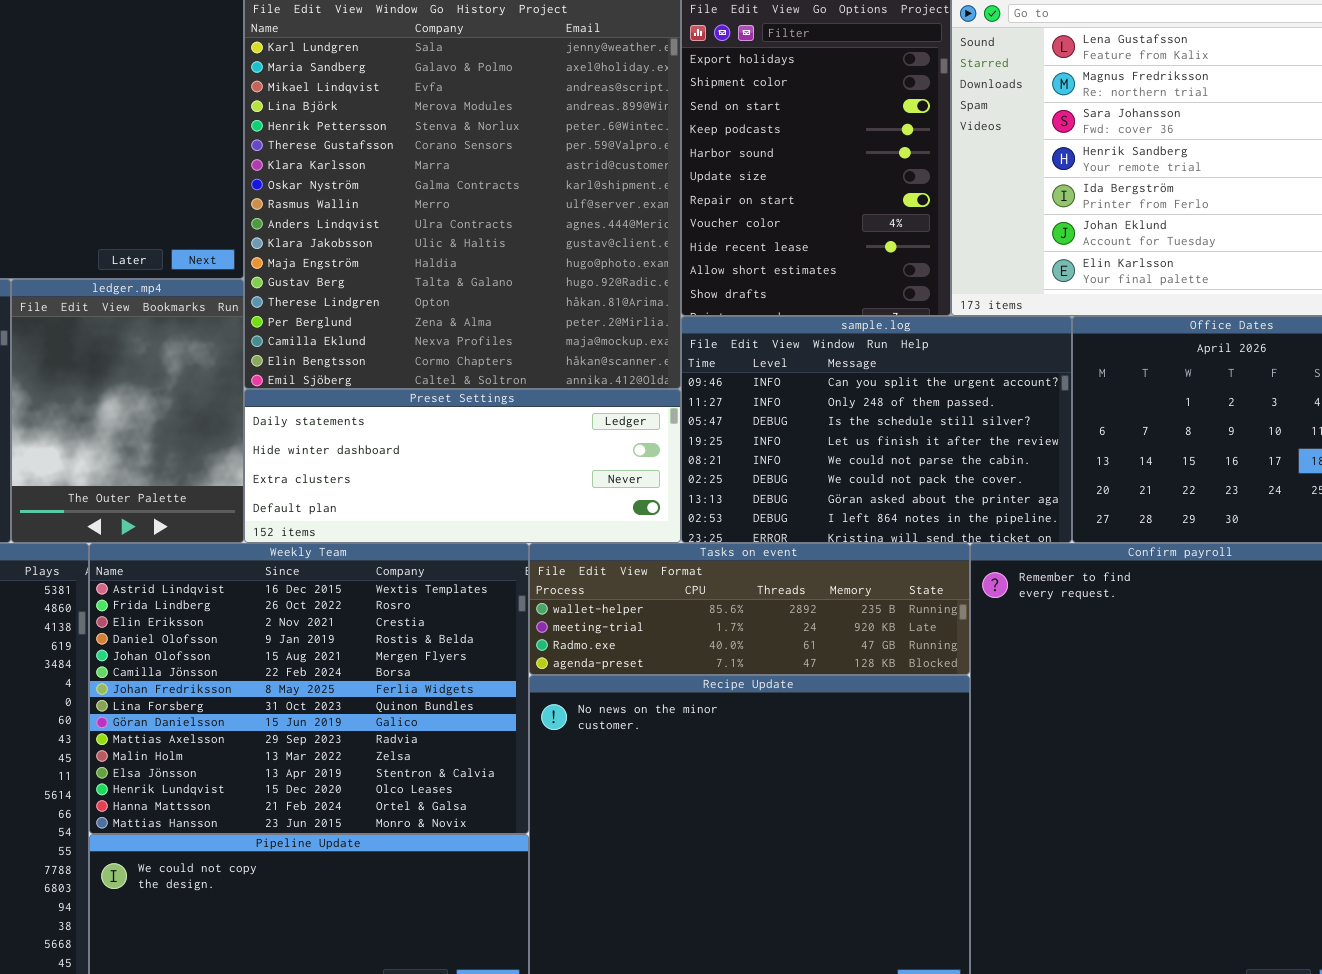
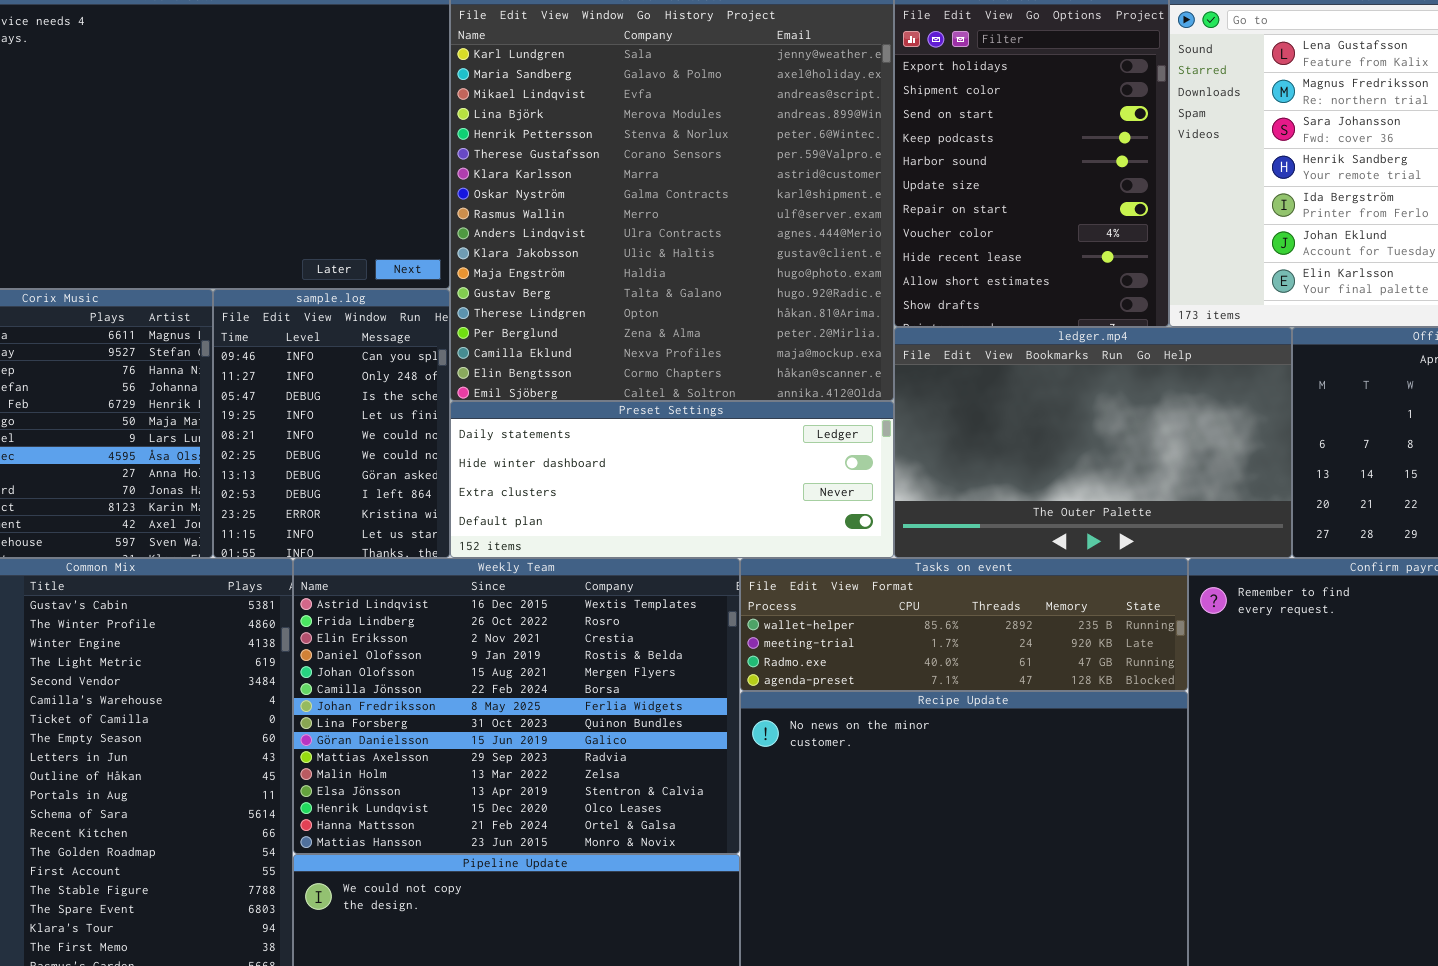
ledger.mp4: [11,279,244,543] -> [894,327,1292,558], moved, resized
sample.log: [681,316,1072,543] -> [213,289,450,558], moved, resized

